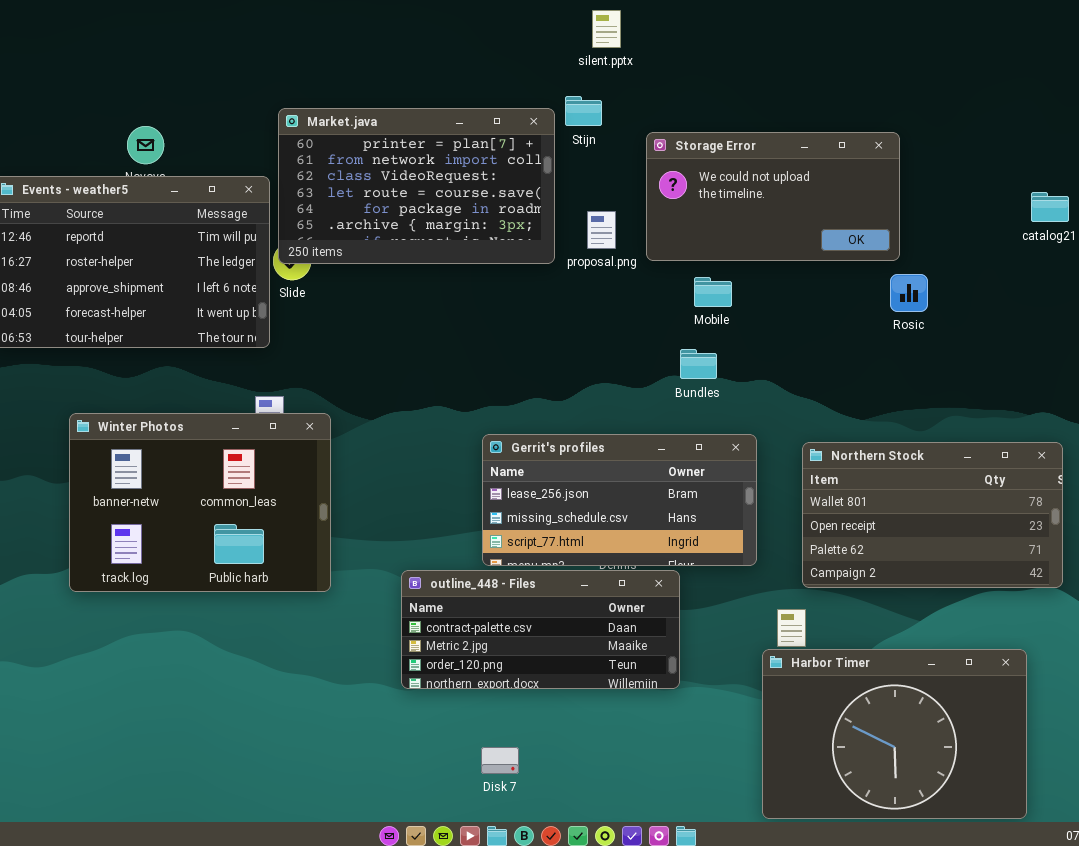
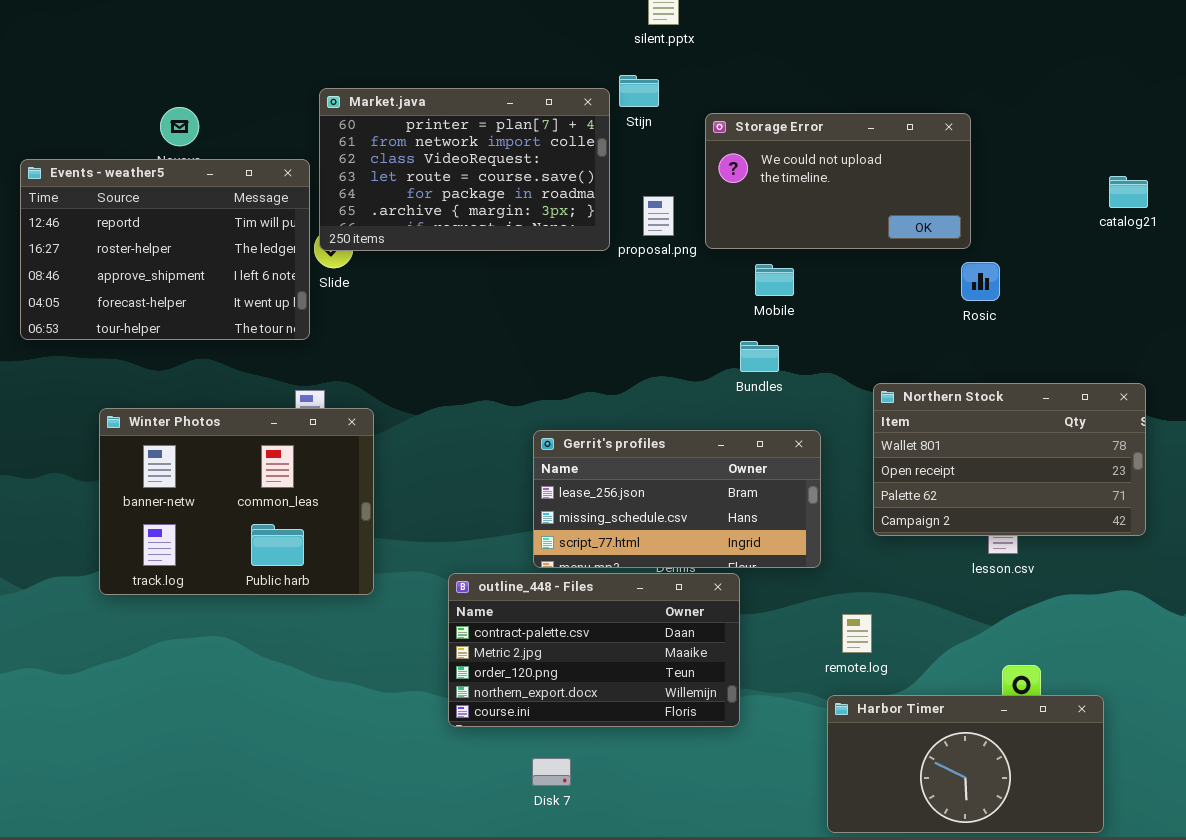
Northern Stock: [802,442,1063,588] -> [873,383,1146,536], moved
outline_448 - Files: [401,570,680,689] -> [448,573,740,727], resized
Harbor Timer: [762,649,1027,819] -> [827,695,1104,833], resized

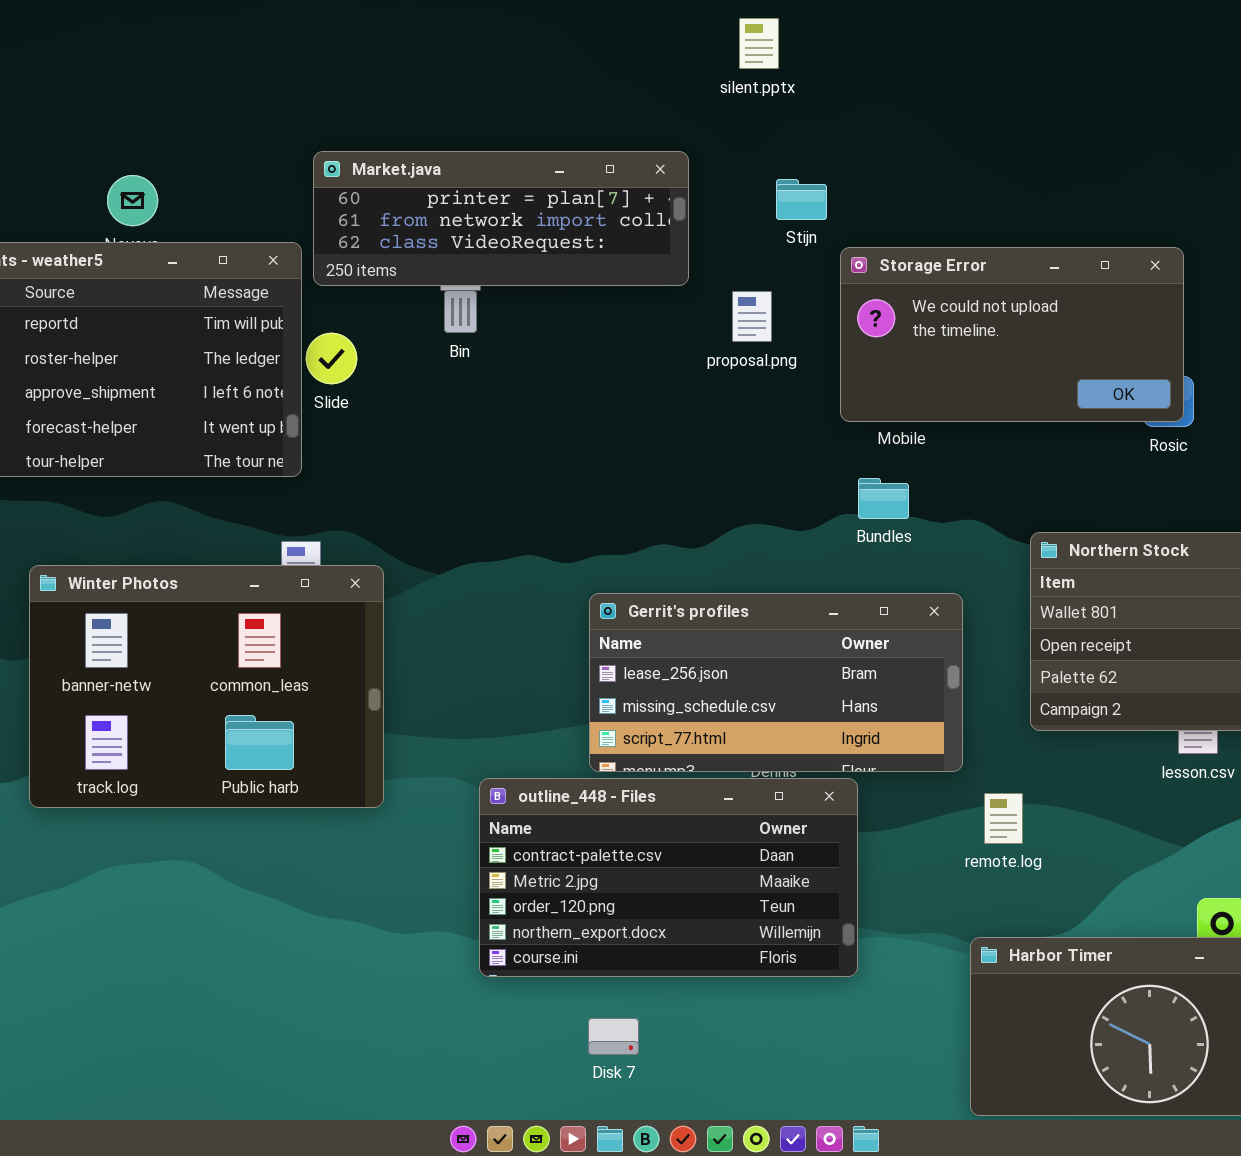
Stijn: [619,75,659,107] -> [776,179,827,220], moved
Market.java: [319,88,610,251] -> [313,151,689,286], resized
Storage Error: [705,113,971,249] -> [840,247,1184,422], moved
remote.log: [842,614,872,653] -> [984,793,1023,844], moved

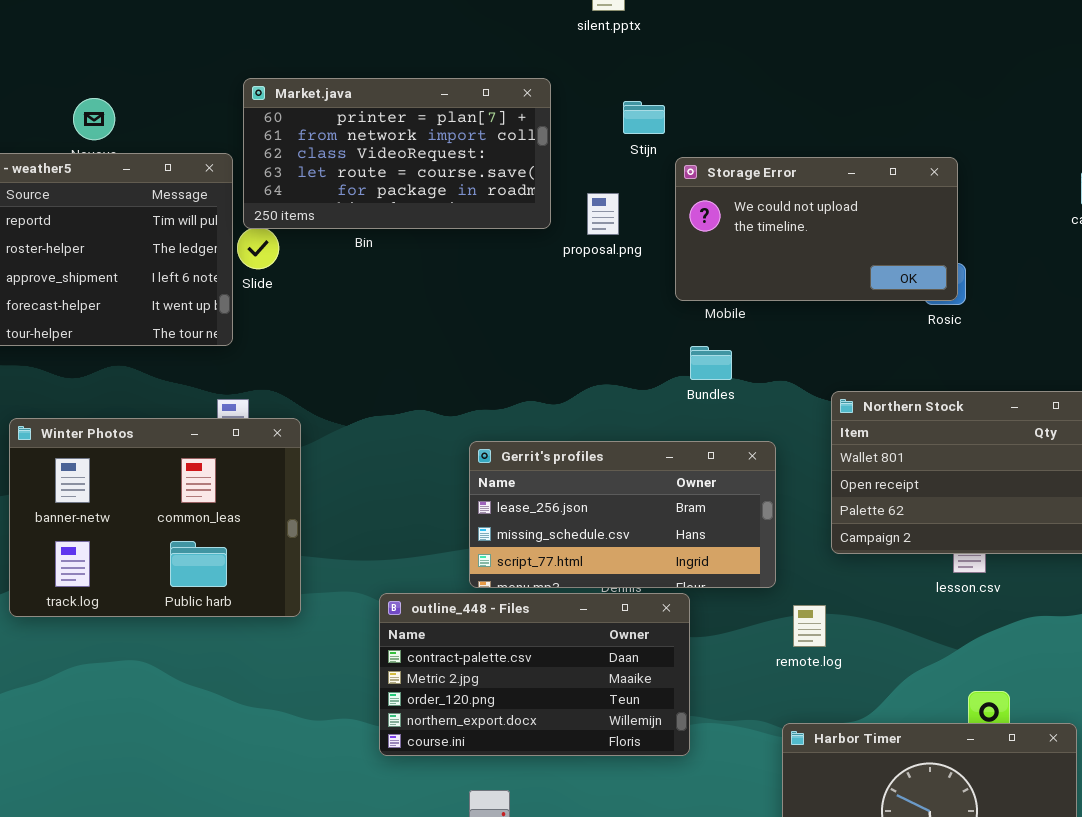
Market.java: [313,151,689,286] -> [243,78,551,229], resized

